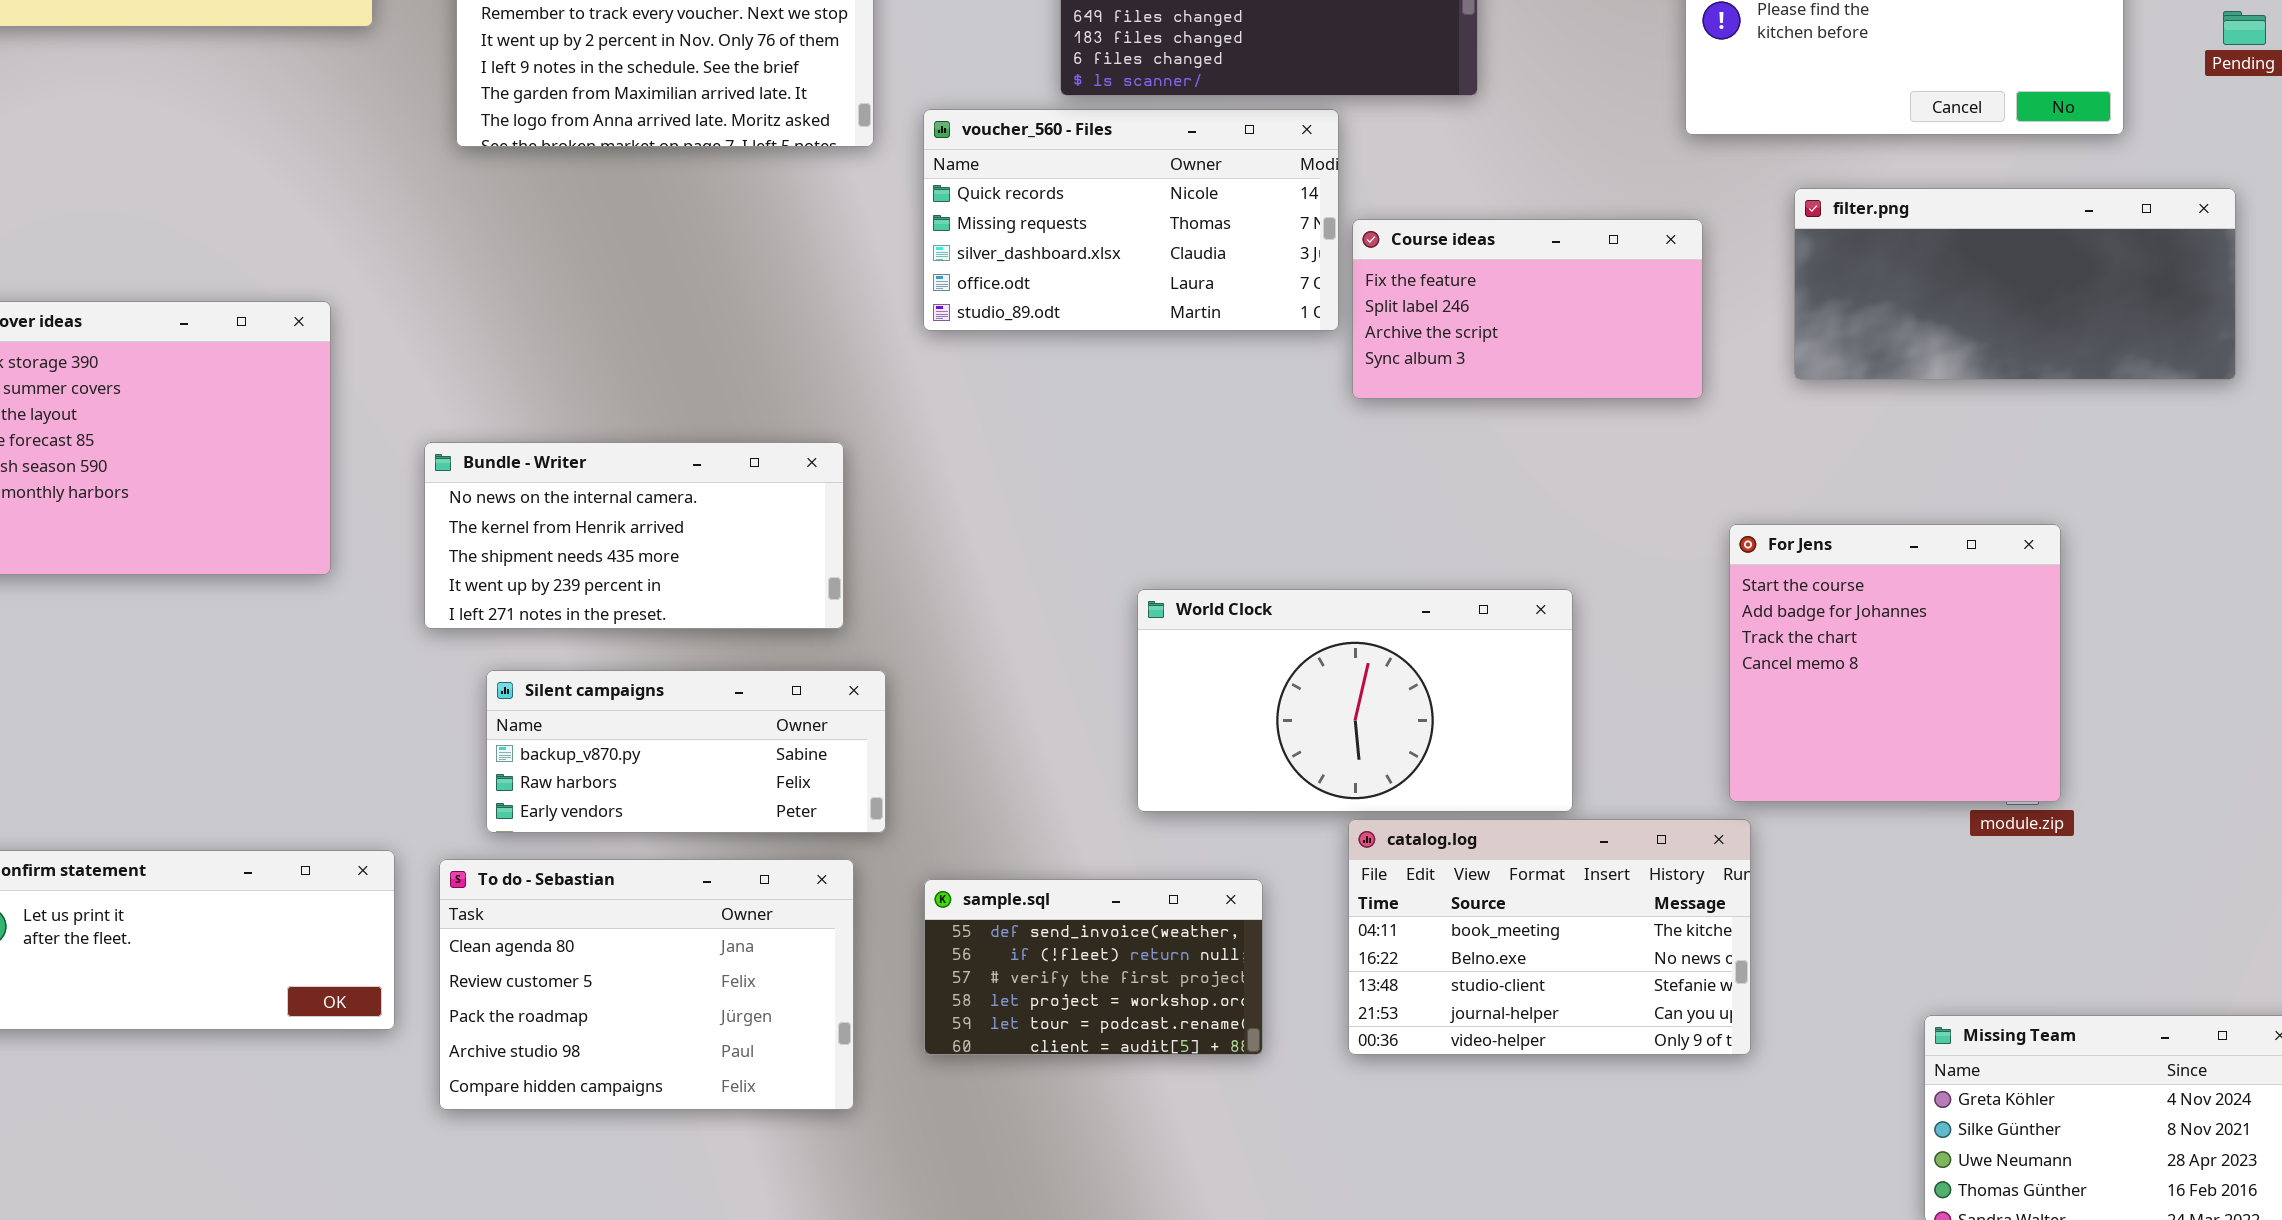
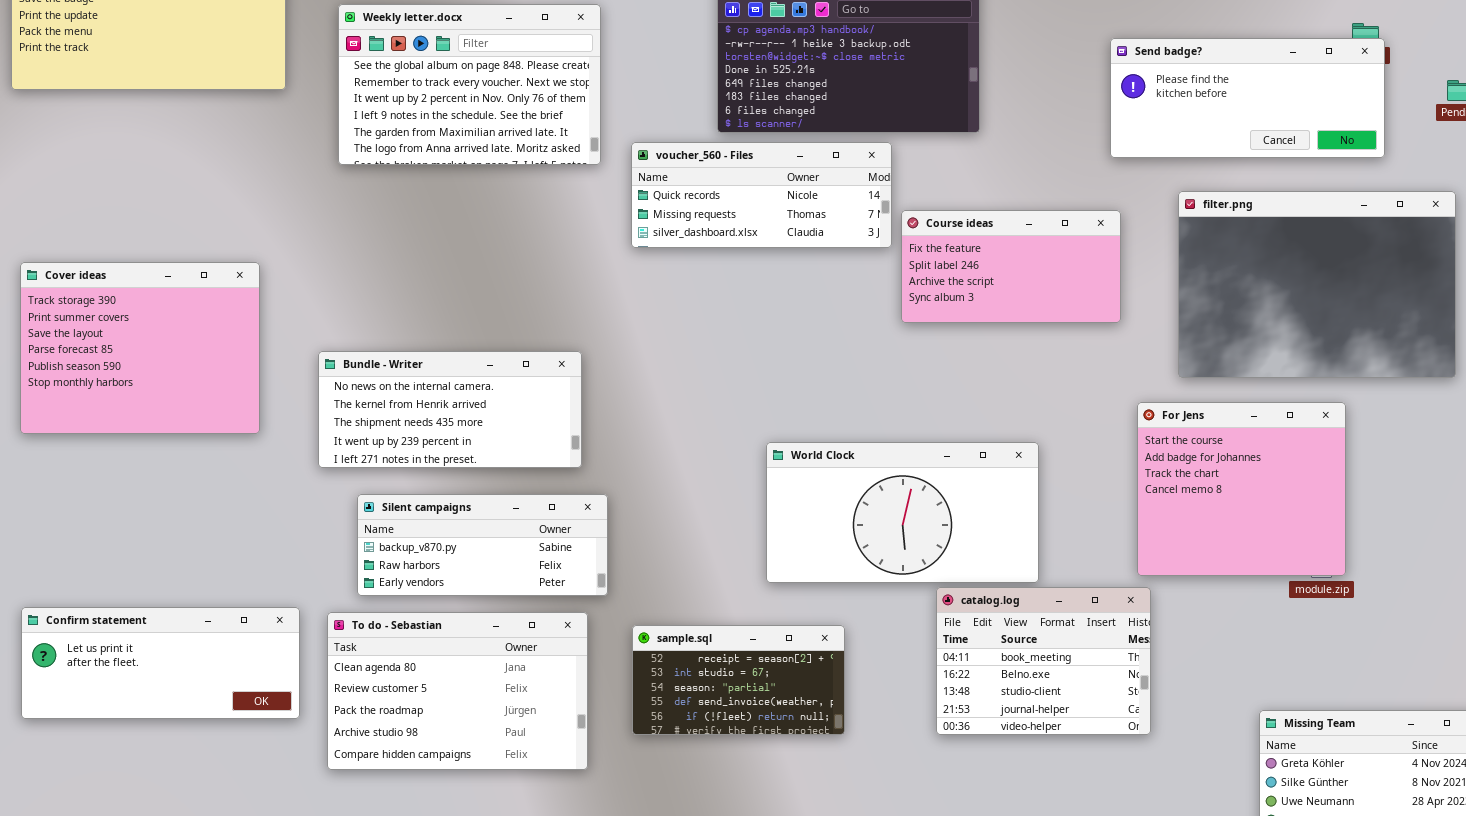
voucher_560 - Files: [923,109,1339,331] -> [631,142,892,248], resized
filter.png: [1794,188,2236,380] -> [1178,191,1456,378], resized
catalog.log: [1348,819,1751,1055] -> [936,587,1151,735], resized
sample.sql: [924,879,1263,1055] -> [632,625,845,735], scrolled up 3 rows

